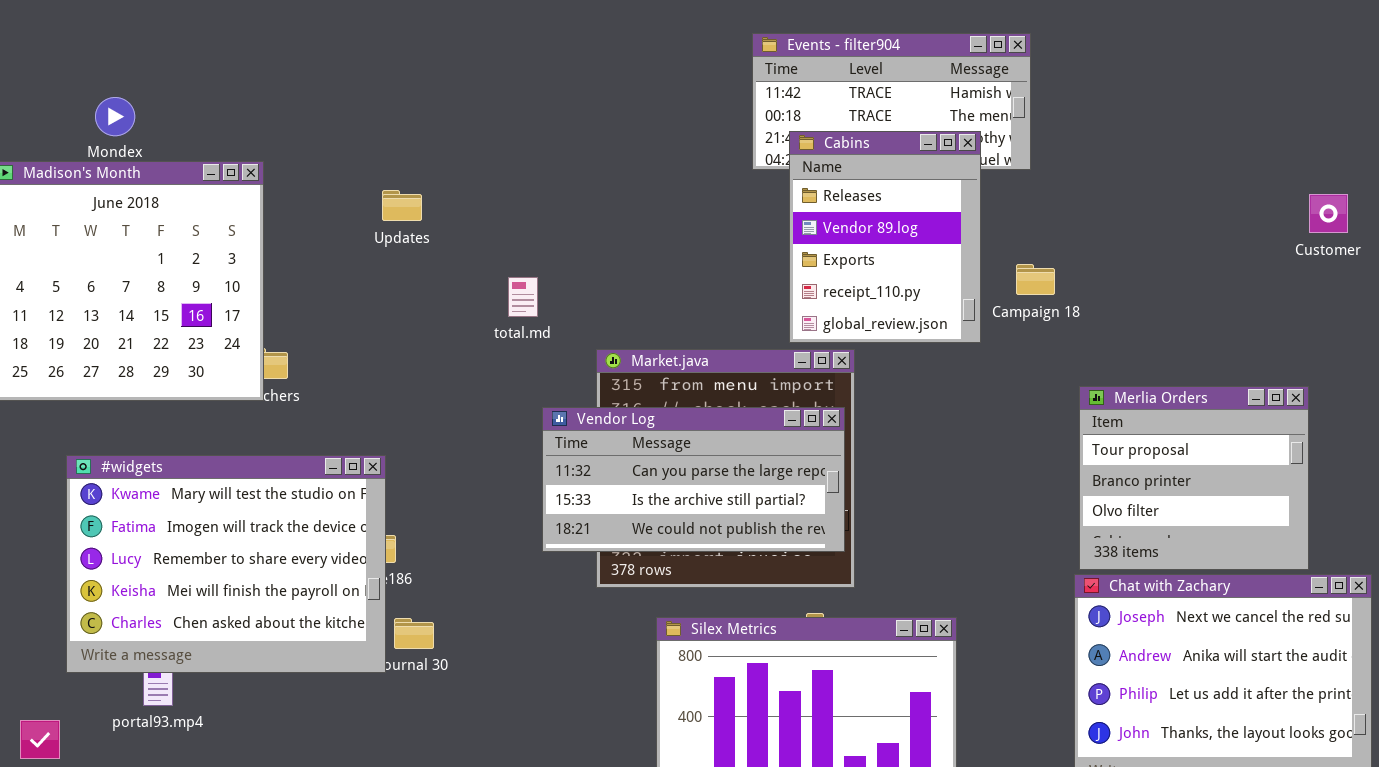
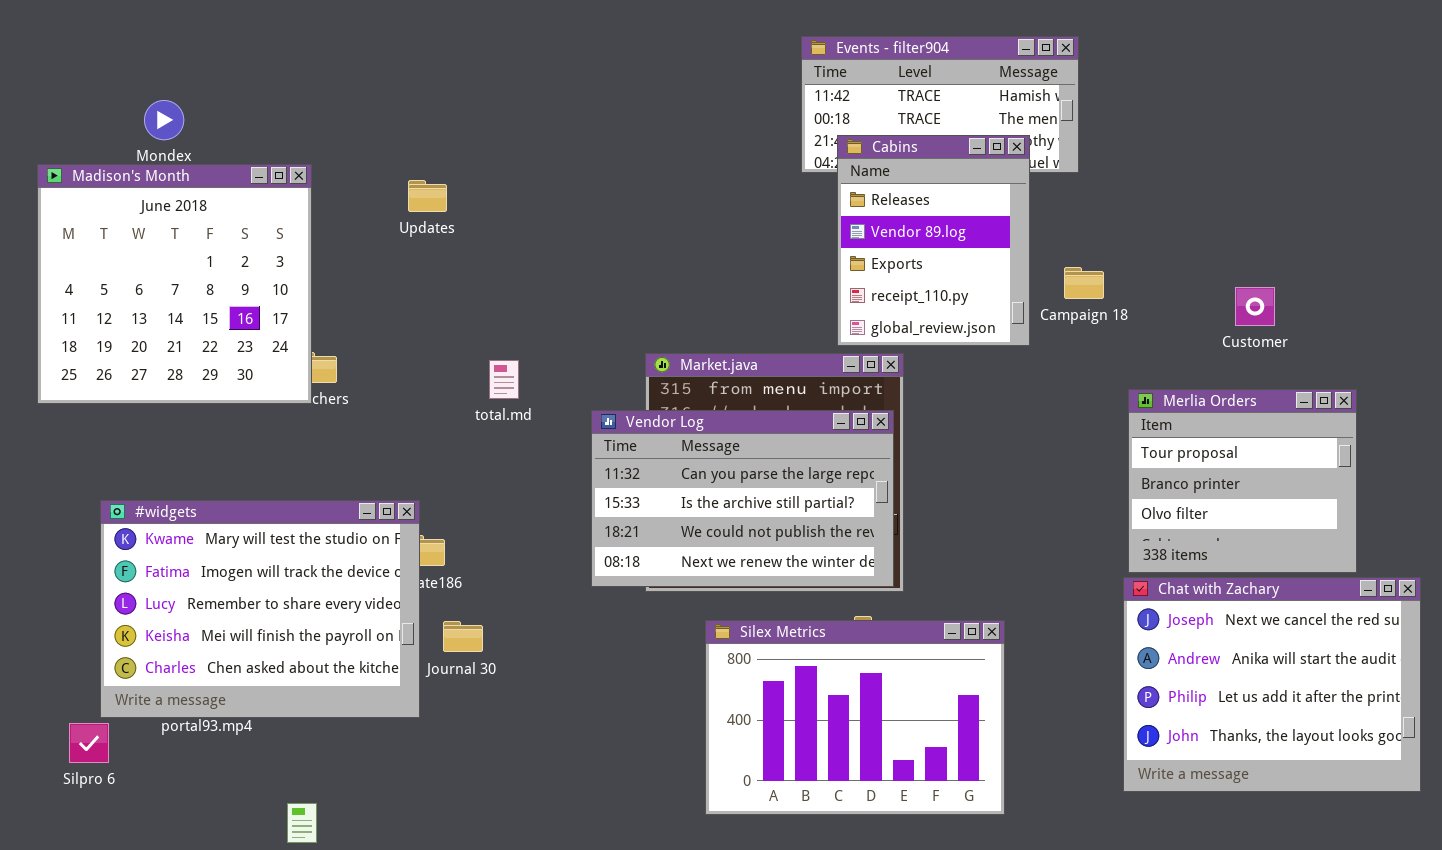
Updates: [382,190,422,221] -> [408,180,447,212], moved
Customer: [1309,194,1348,233] -> [1235,287,1275,326], moved
total.md: [508,277,538,317] -> [489,360,519,399], moved
Vendor Log: [542,407,845,552] -> [591,410,894,587], resized
#widgets: [66,455,386,673] -> [100,500,420,718], moved

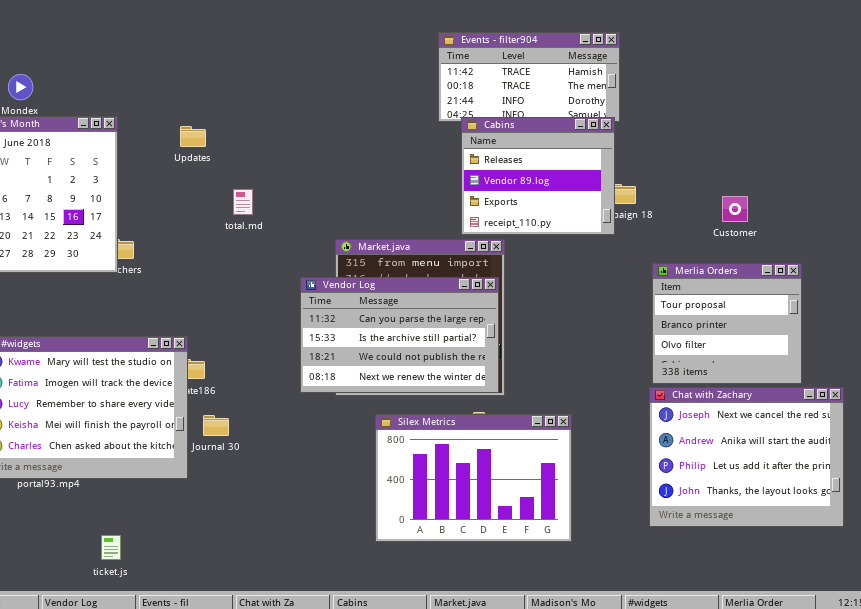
Cabins: [837,135,1030,346] -> [461,117,615,235], resized
total.md: [489,360,519,399] -> [233,189,253,215], moved

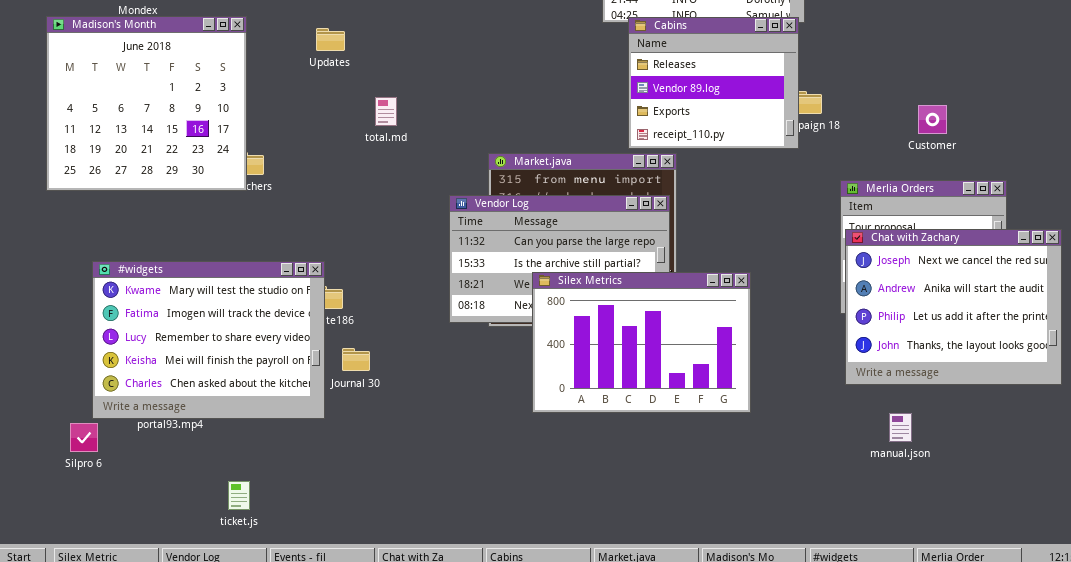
Chat with Zachary: [649,387,844,527] -> [845,229,1062,385], moved
Silex Metrics: [375,414,572,542] -> [532,272,751,413], moved

